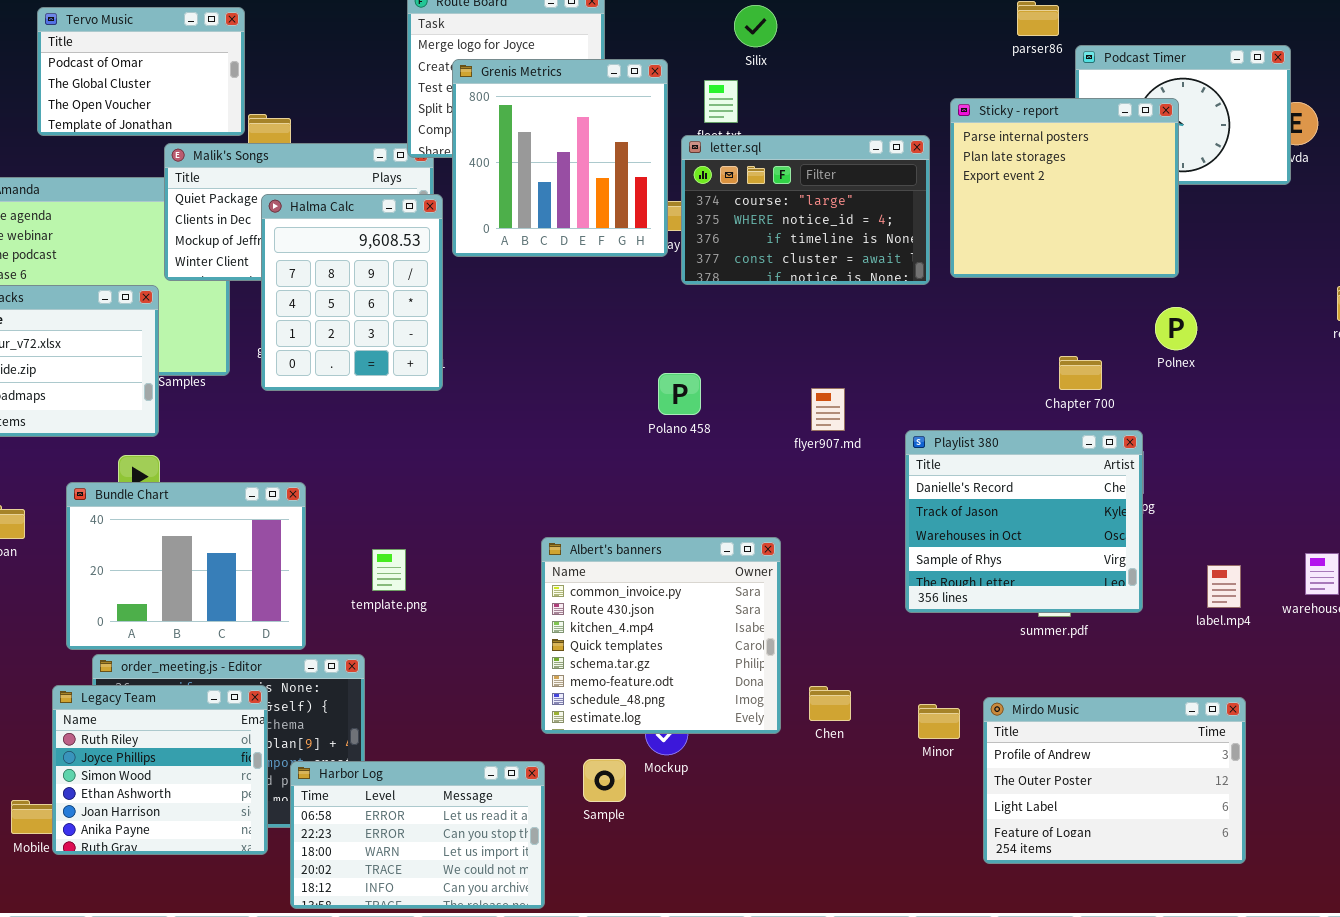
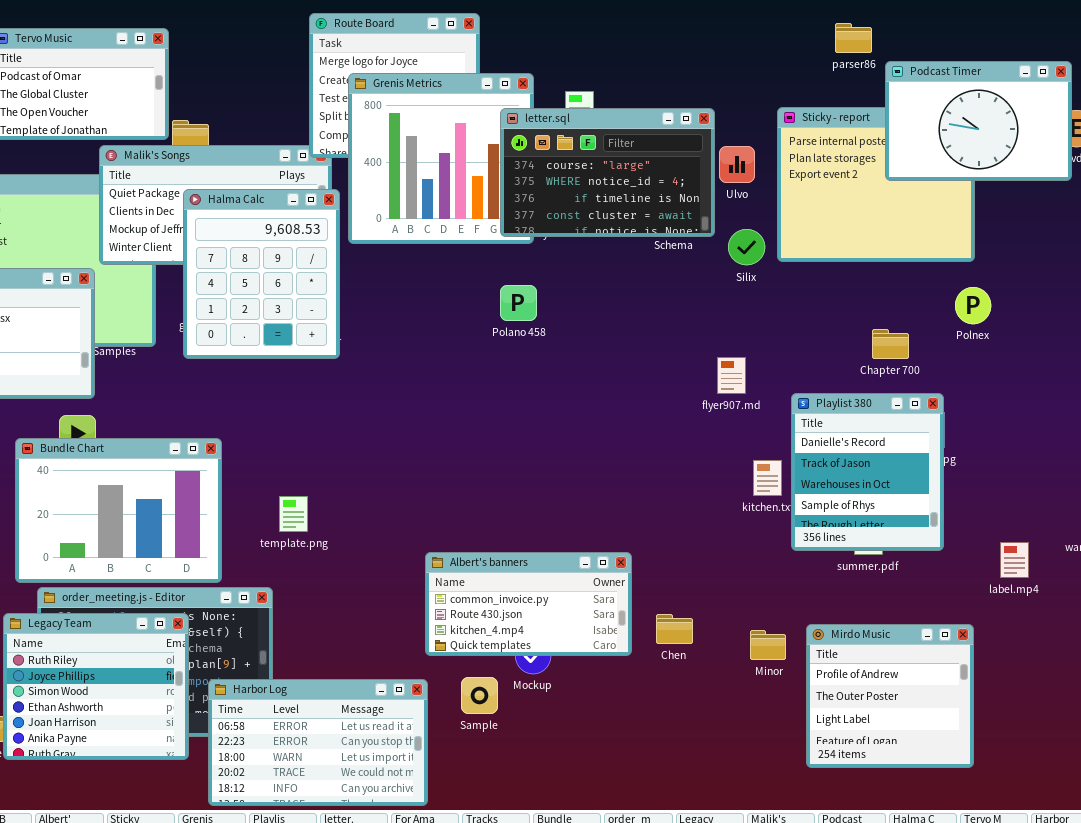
Silix: [734,5,777,47] -> [728,229,765,265], moved
Podcast Timer: [1075,45,1291,185] -> [885,61,1072,181], raised
letter.sql: [681,135,930,285] -> [500,108,715,237], moved
Polano 458: [658,373,701,415] -> [500,285,537,321], moved
flyer907.md: [811,388,845,431] -> [717,357,746,394], moved
Playlist 380: [905,430,1143,613] -> [791,393,944,551], resized
Albert's banners: [541,537,781,734] -> [425,552,632,656], resized
label.mp4: [1207,565,1241,608] -> [1000,542,1029,578], moved
Mirdo Music: [983,697,1246,864] -> [806,624,974,768], resized

